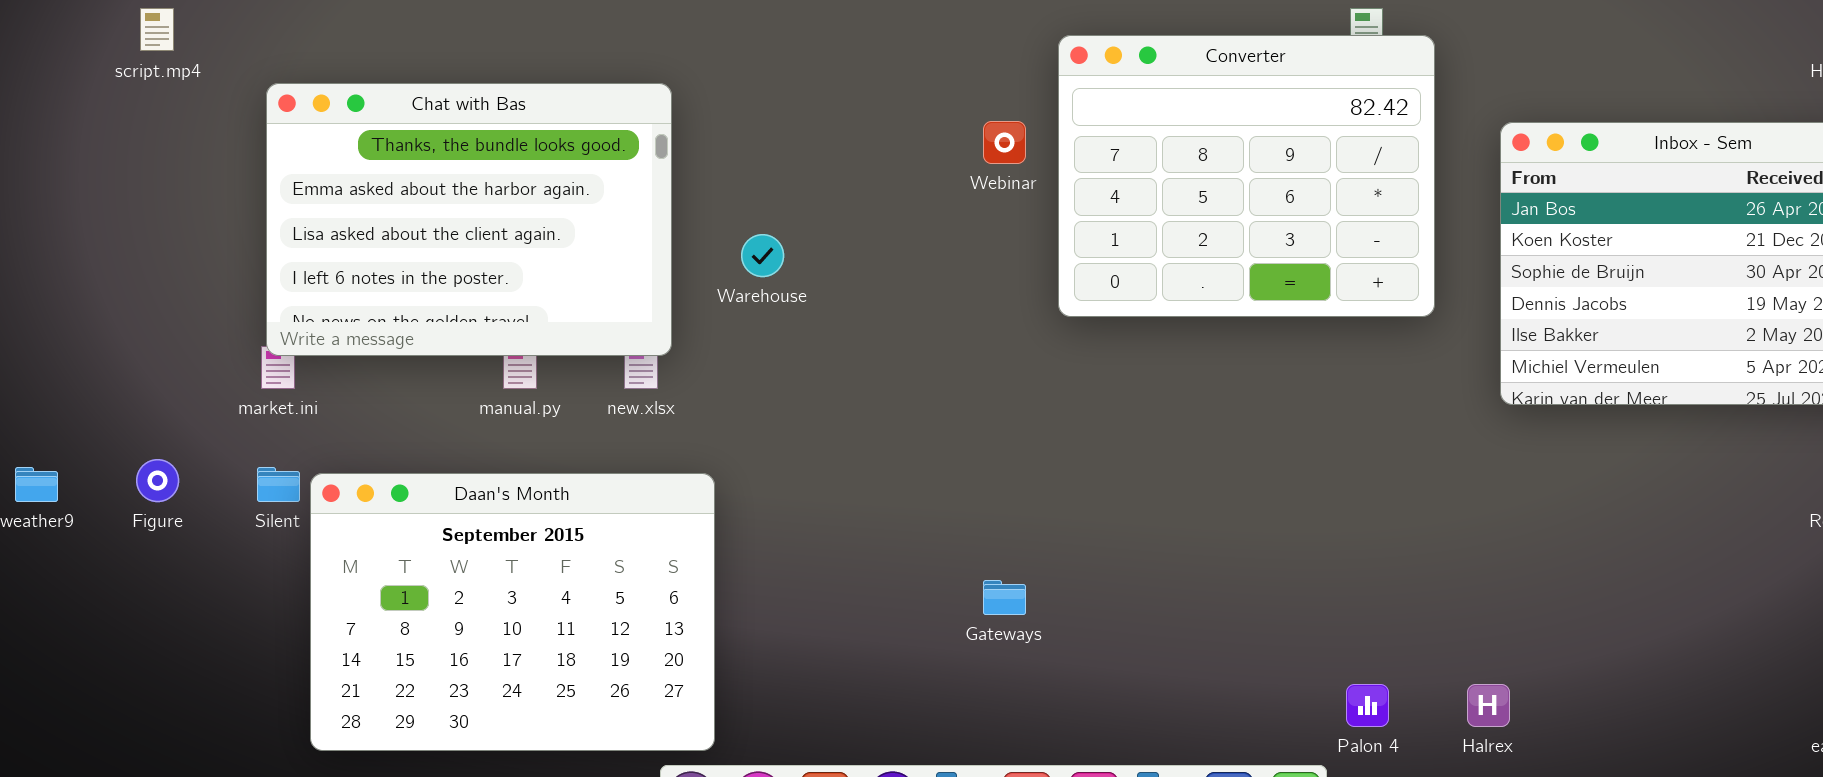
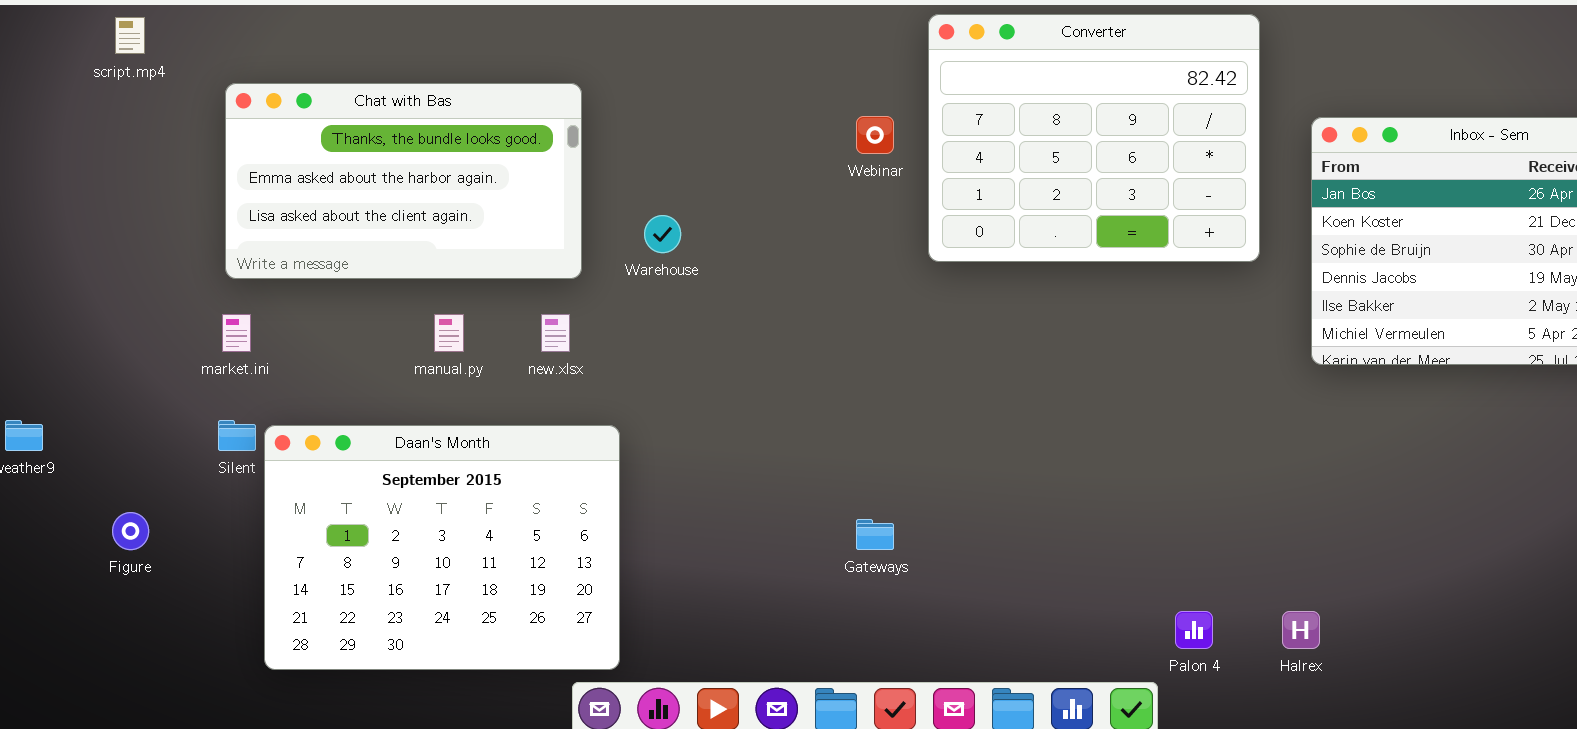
Converter: [1058,35,1435,317] -> [928,14,1260,262], moved
Chat with Bas: [266,83,672,356] -> [225,83,582,279], resized
Figure: [136,459,179,502] -> [112,512,149,550], moved

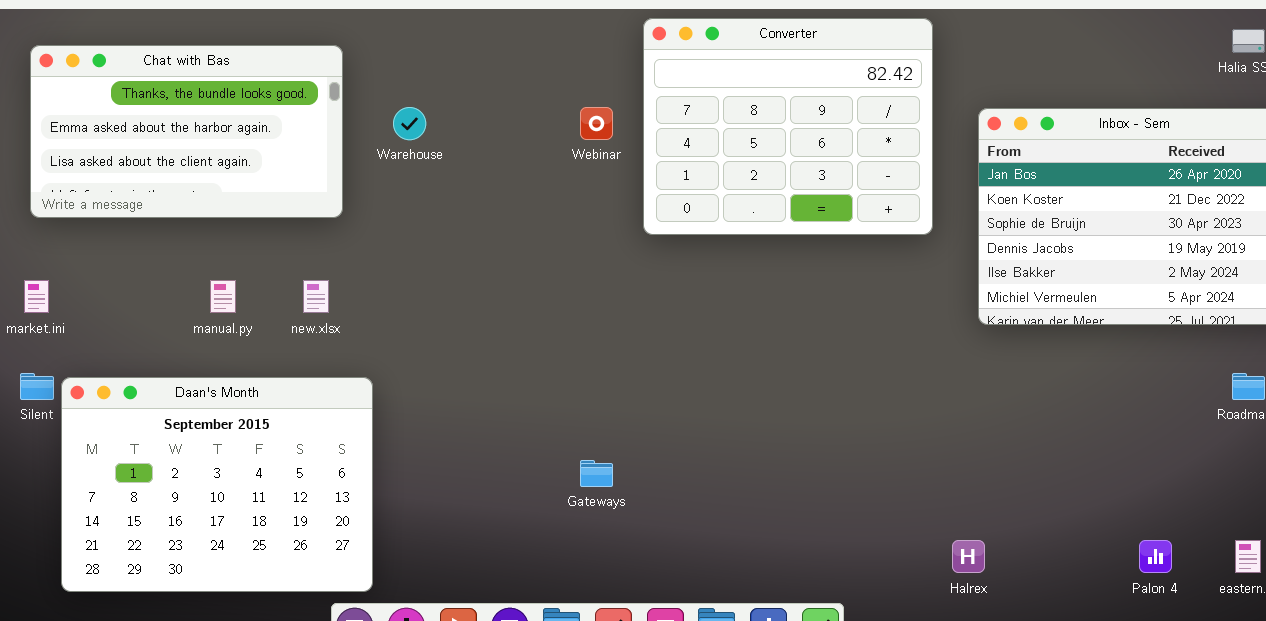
Chat with Bas: [225,83,582,279] -> [30,45,343,218], moved
Warehouse: [644,215,681,253] -> [393,107,426,140], moved
Palon 4: [1175,611,1213,649] -> [1139,540,1172,573], moved

